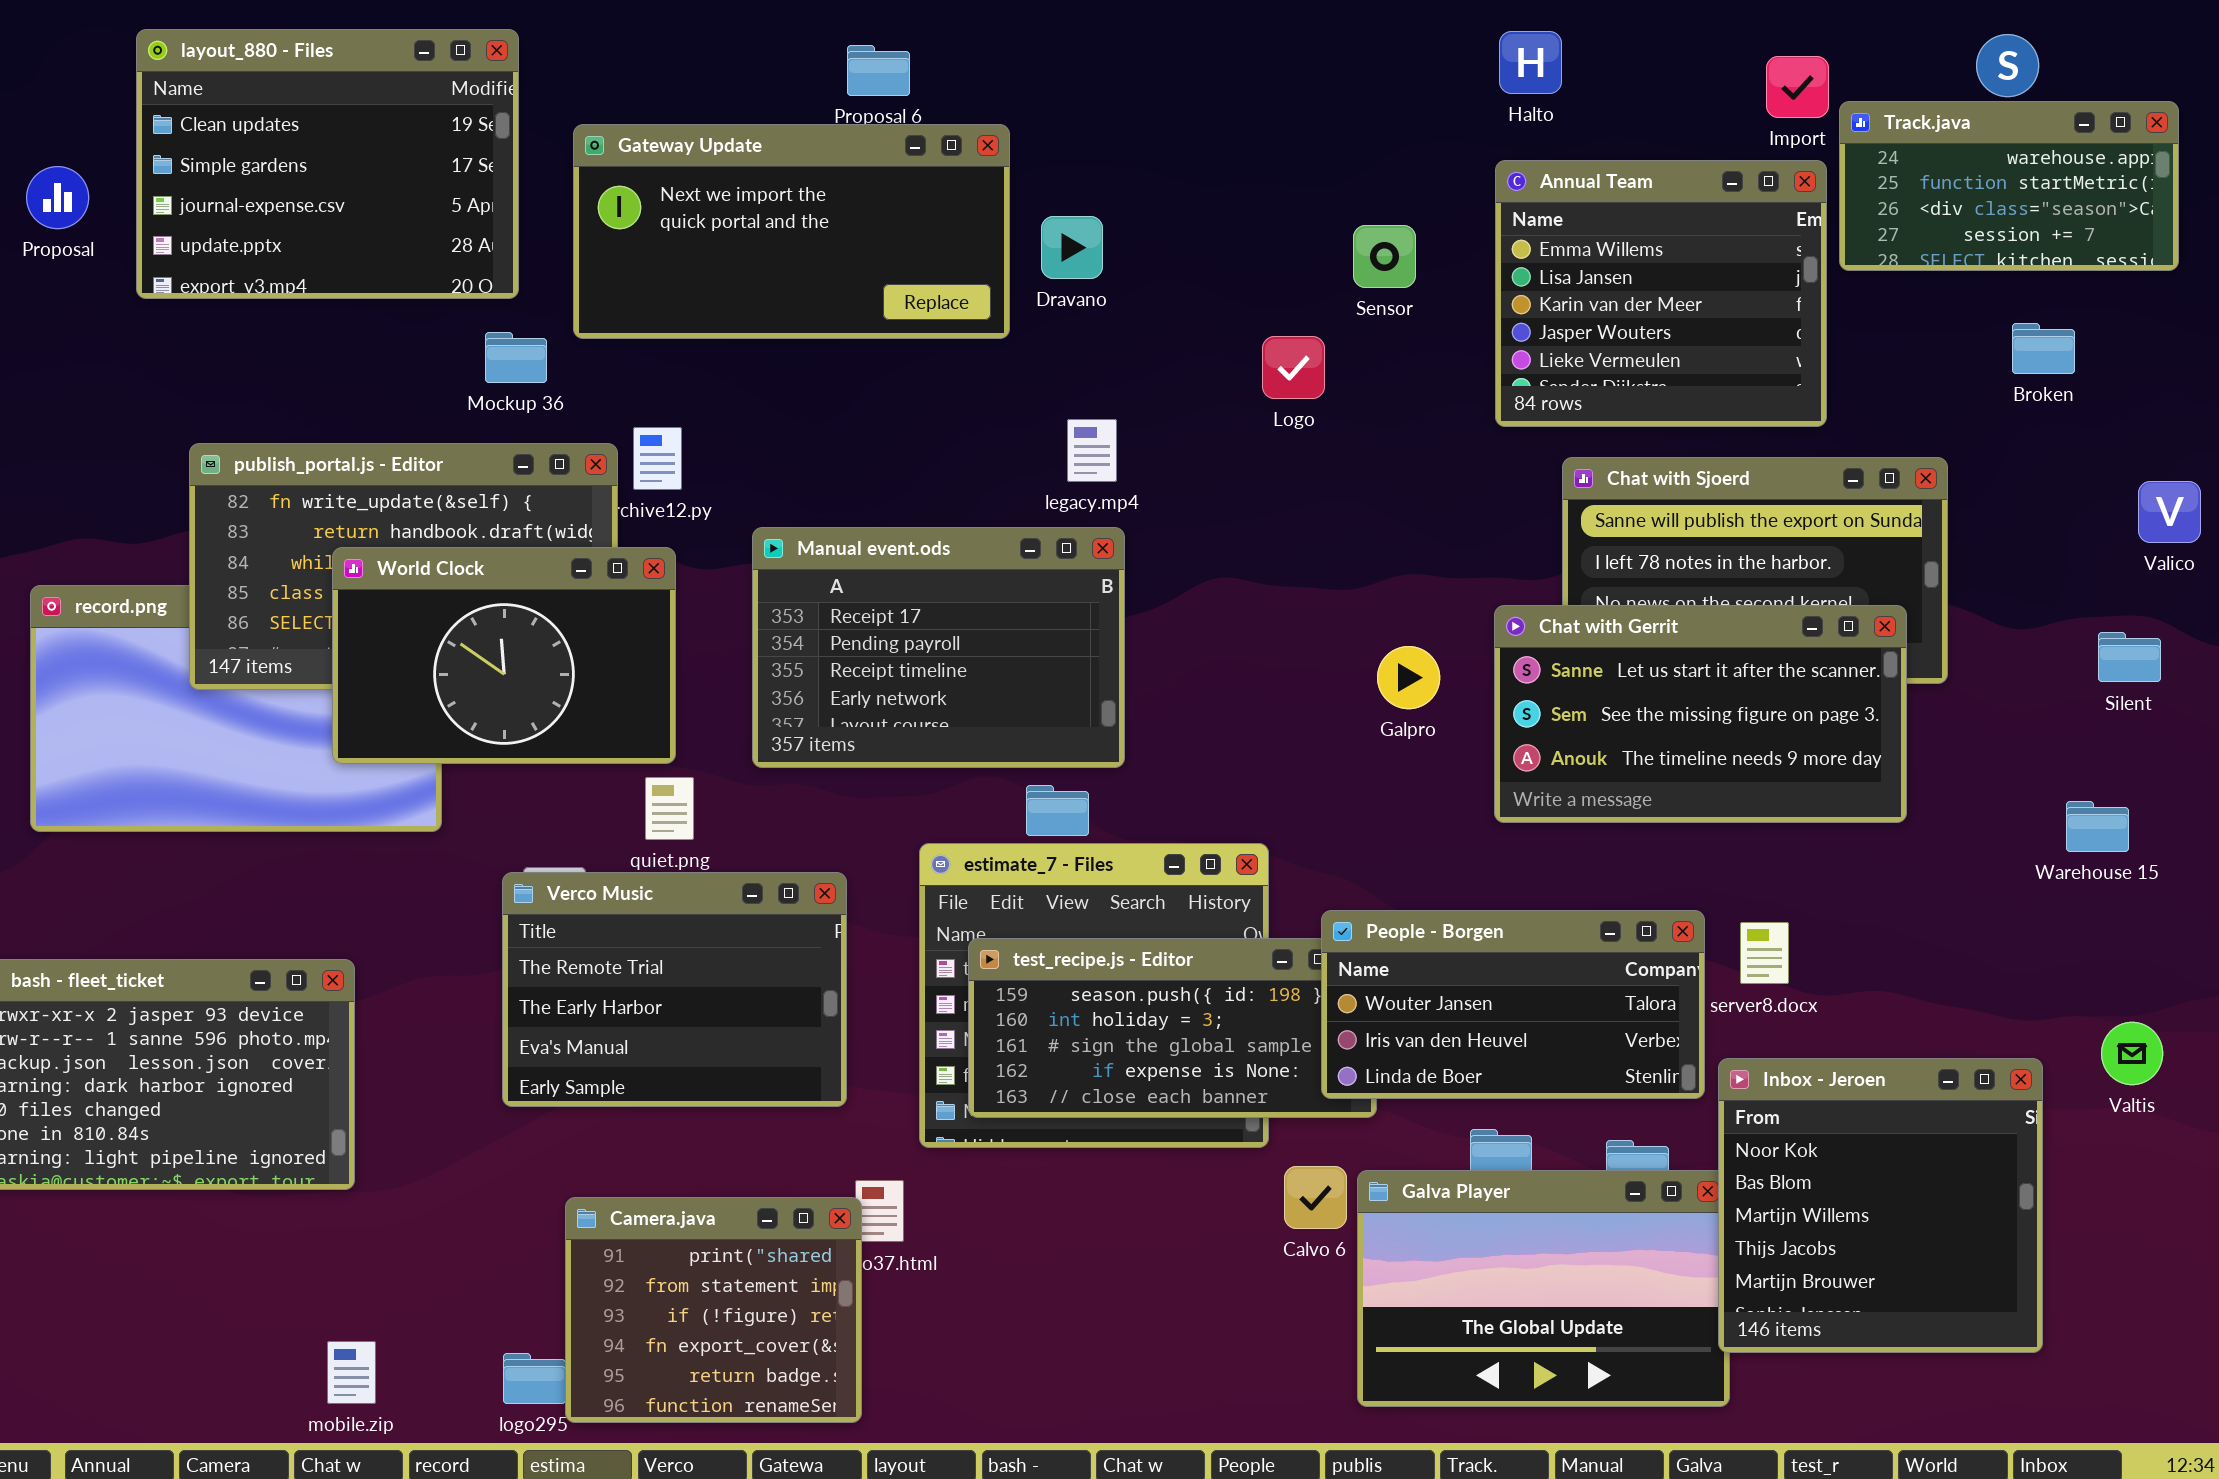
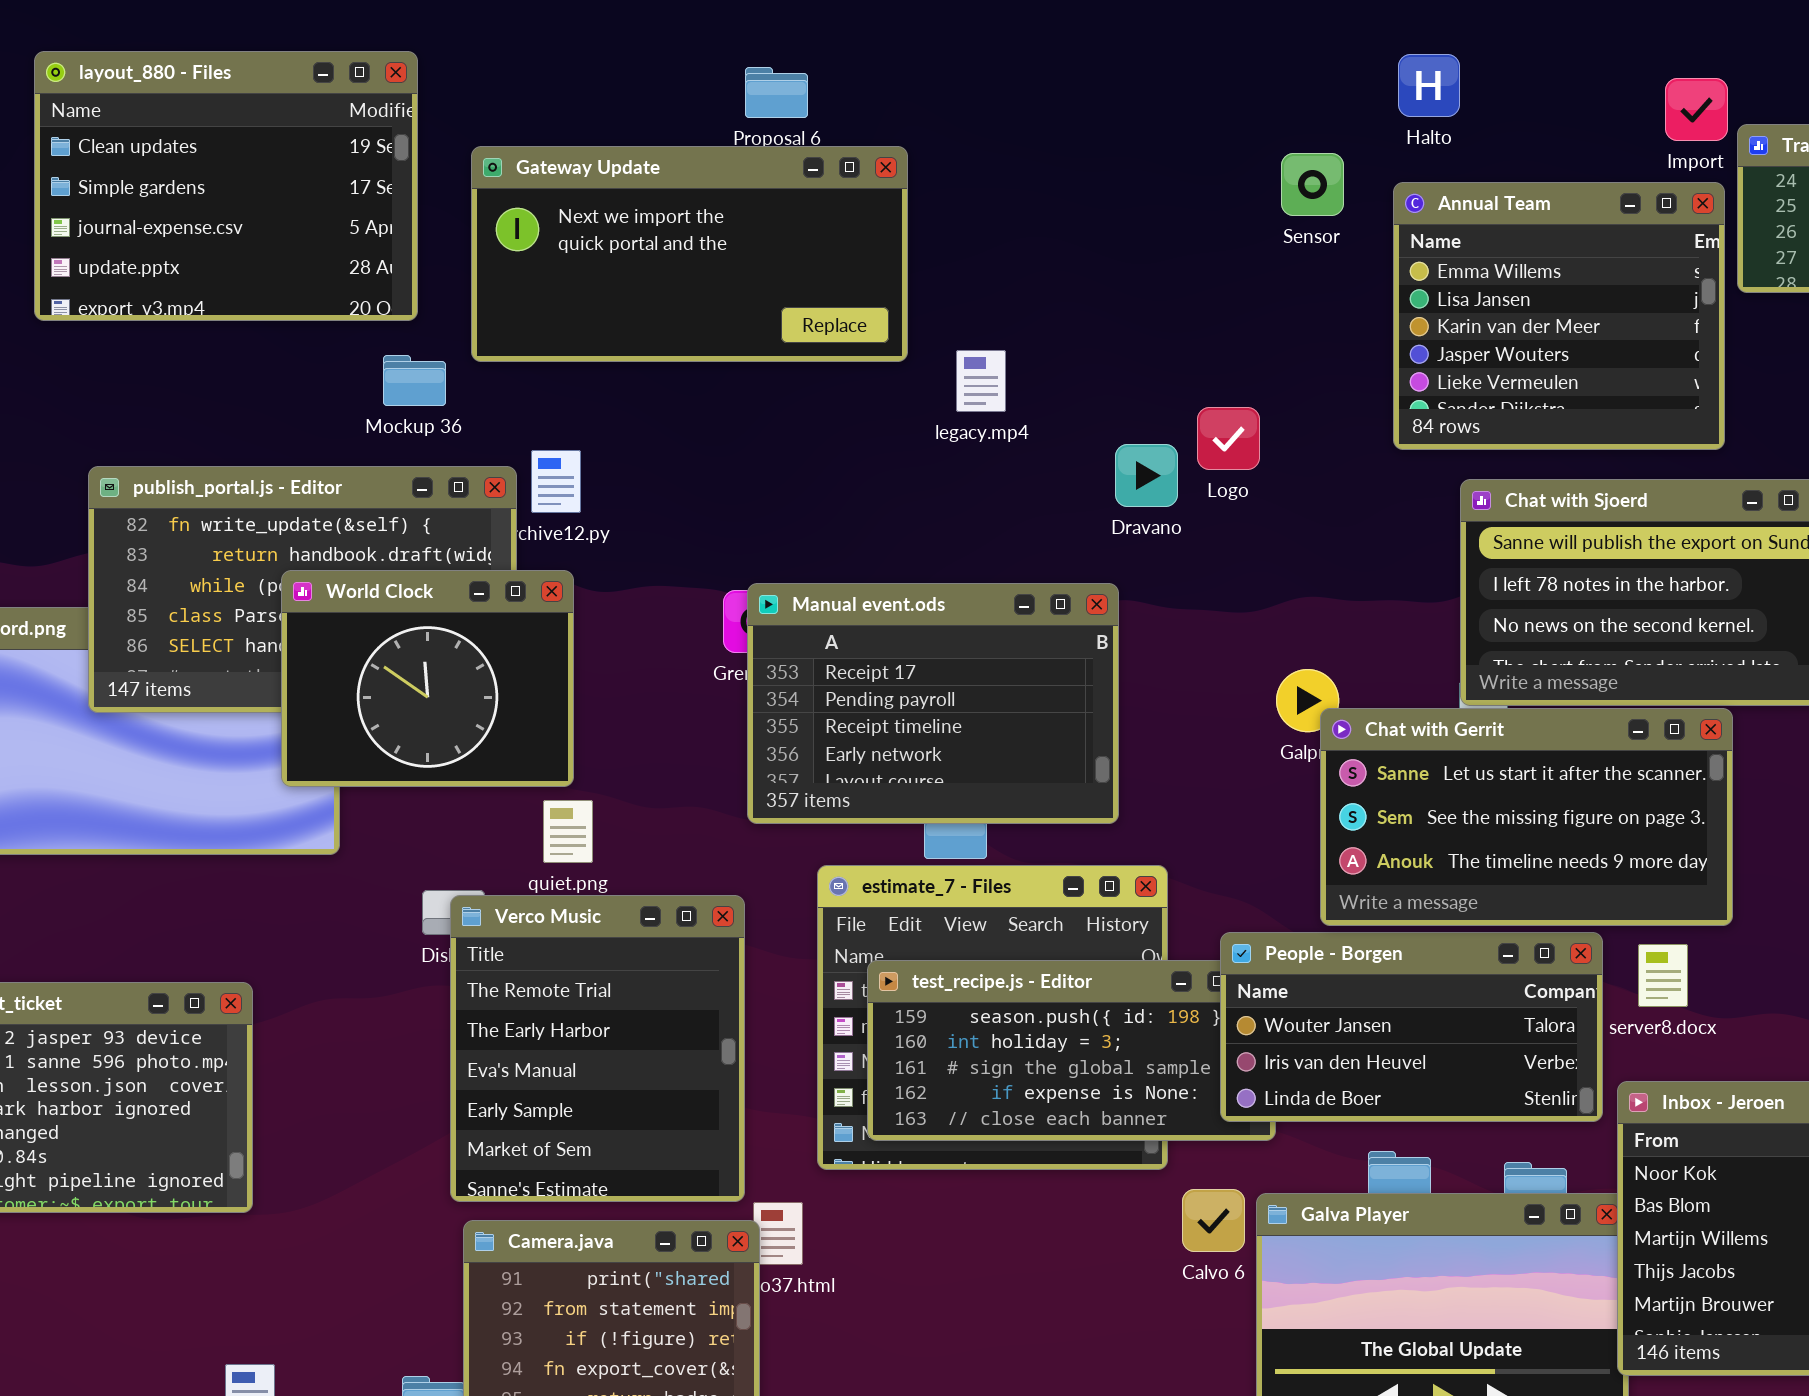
Dravano: [1041,216,1103,279] -> [1115,444,1178,507], moved
Sensor: [1353,225,1416,288] -> [1281,153,1344,216], moved
Logo: [1262,336,1325,399] -> [1197,407,1260,470], moved
legacy.mp4: [1067,419,1117,482] -> [956,350,1006,412], moved
Manual event.ods: [752,527,1125,768] -> [747,583,1119,824], moved
World Clock: [332,547,676,764] -> [281,570,574,787], resized
Chat with Gerrit: [1494,605,1907,823] -> [1320,708,1733,926], moved
Verco Music: [502,872,847,1107] -> [450,895,745,1202], resized

